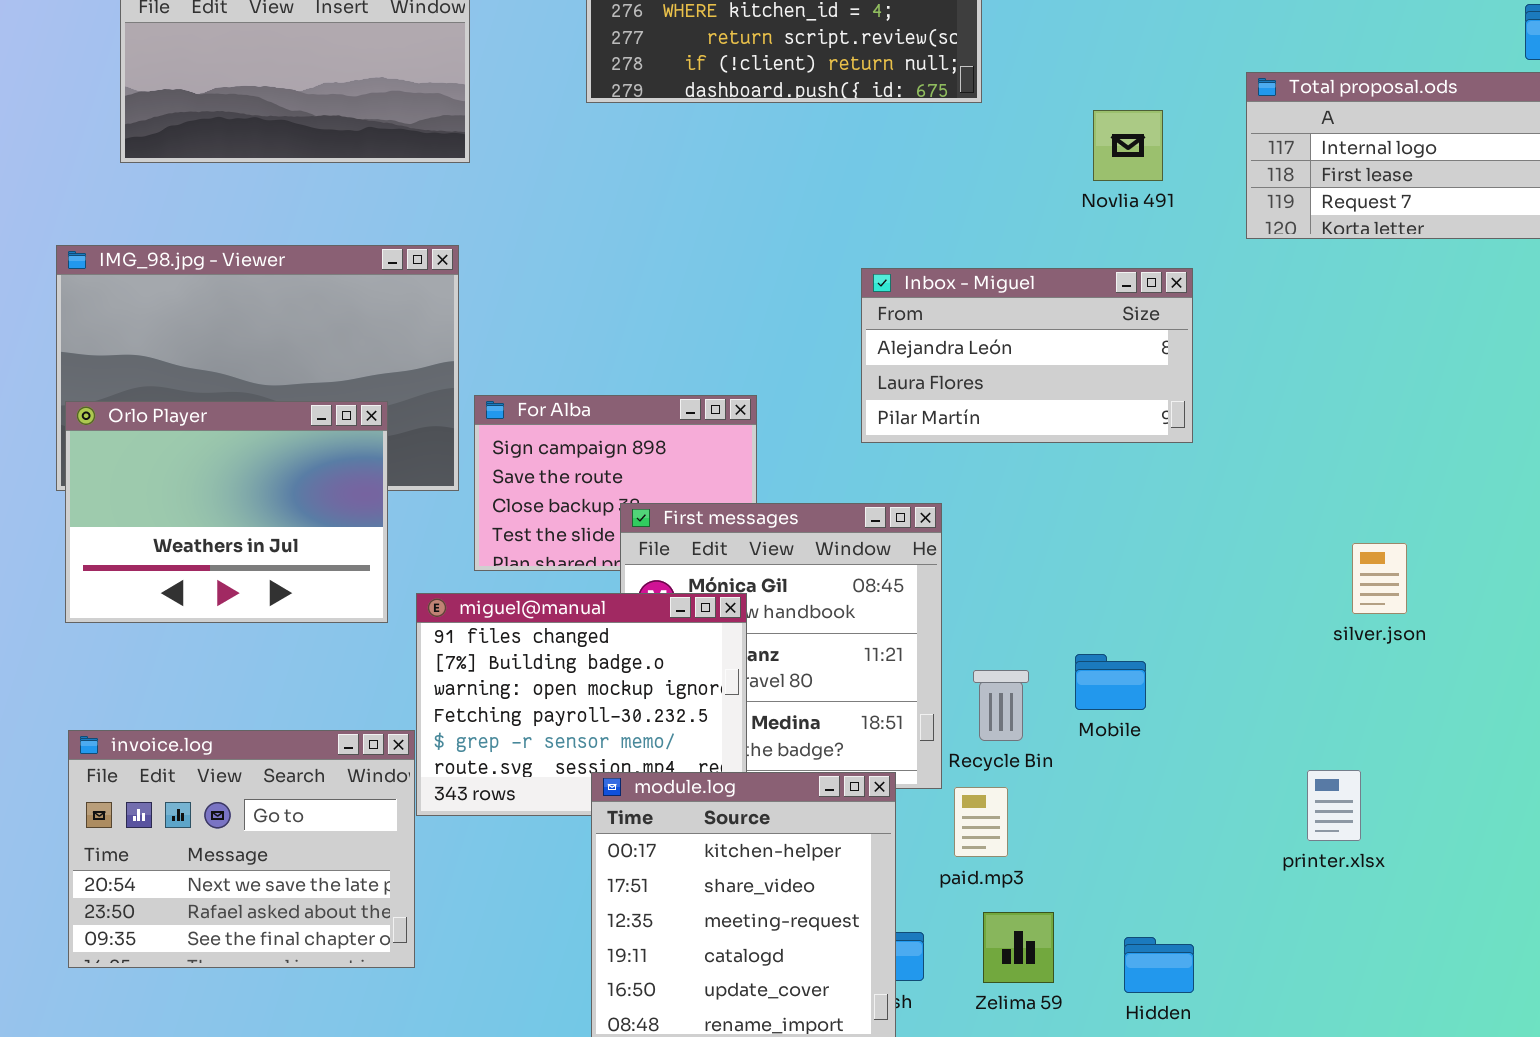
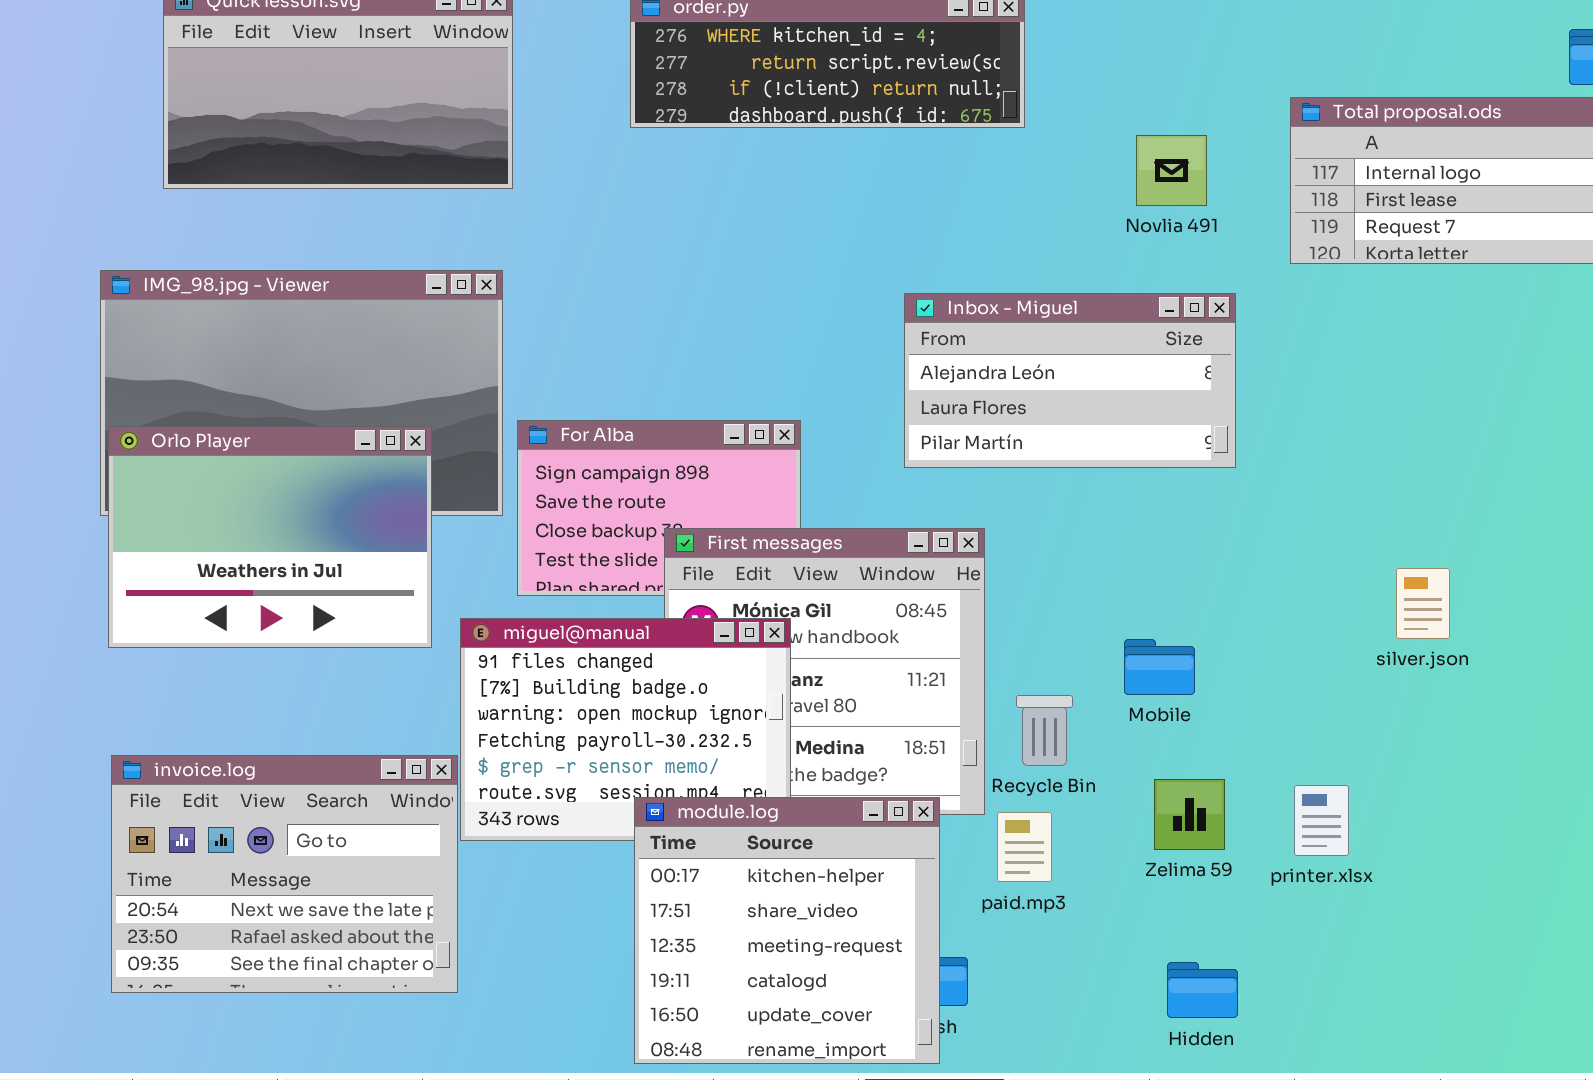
Mobile: [1075,654,1146,710] -> [1124,639,1195,695], moved
printer.xlsx: [1307,770,1361,841] -> [1294,785,1349,856], moved
Zelima 59: [983,912,1054,983] -> [1154,779,1225,850], moved

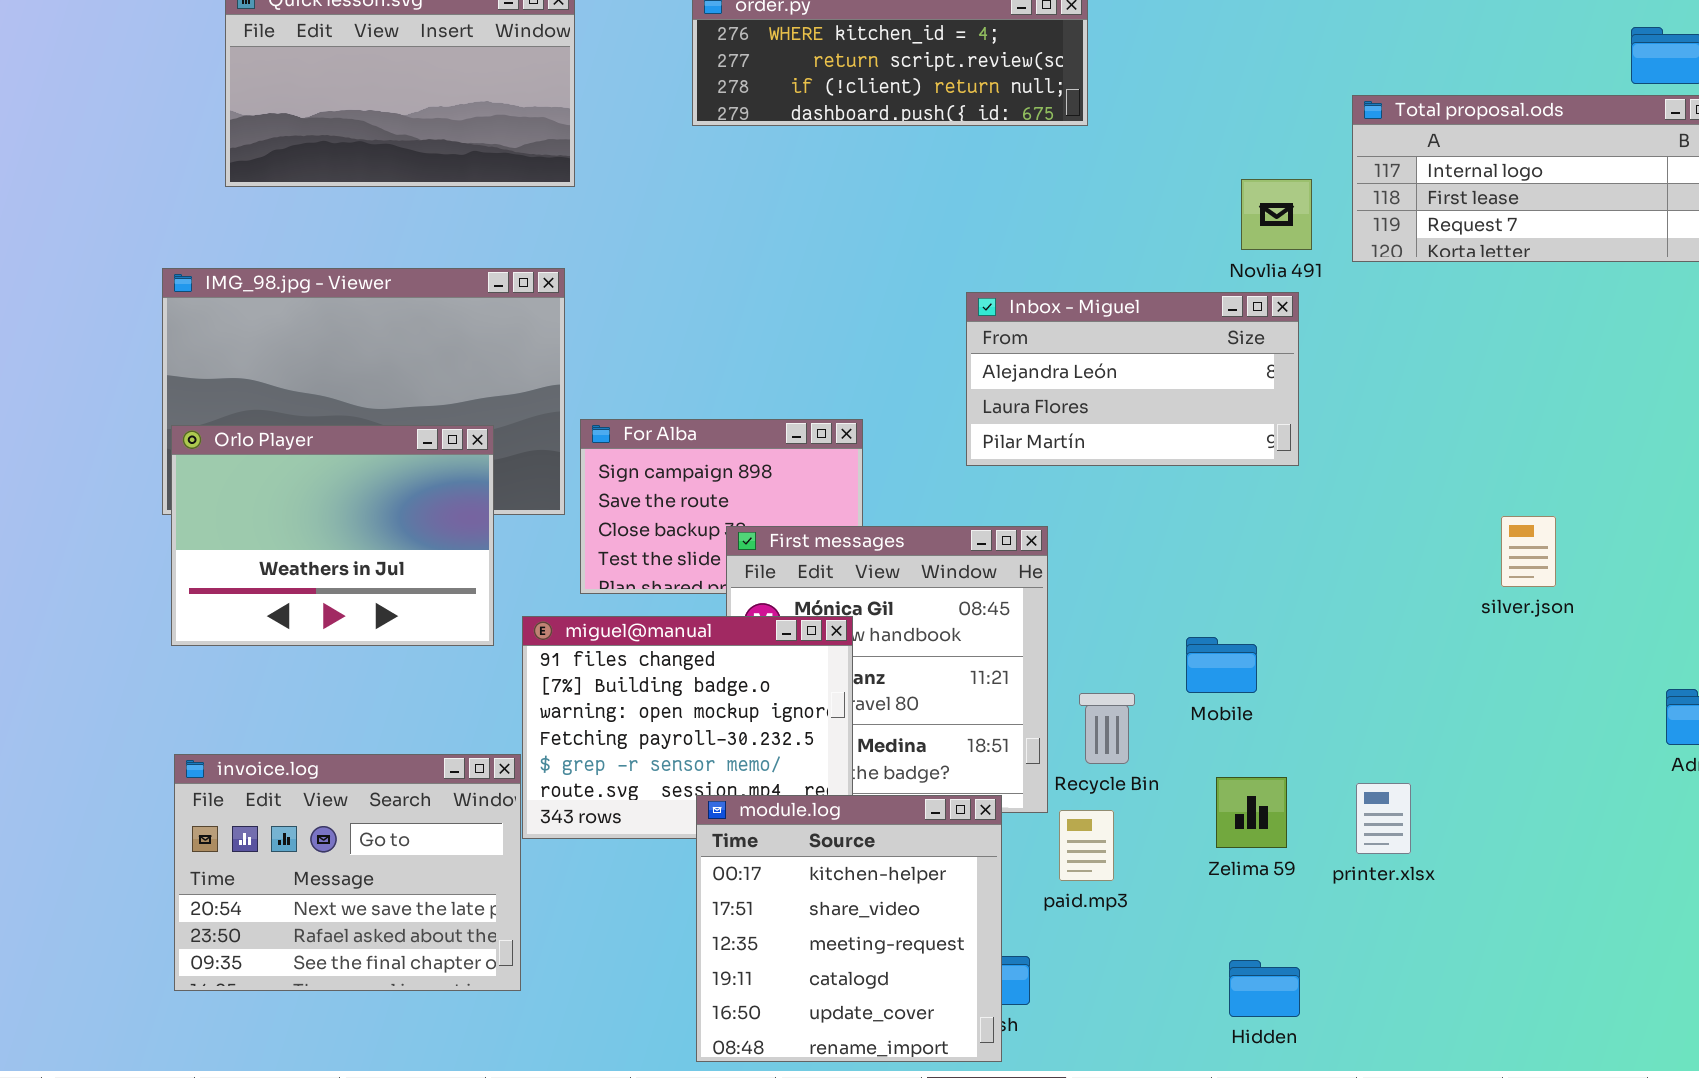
Novlia 491: [1136,135,1207,206] -> [1241,179,1312,250], moved
silver.json: [1396,568,1450,639] -> [1501,516,1556,587], moved

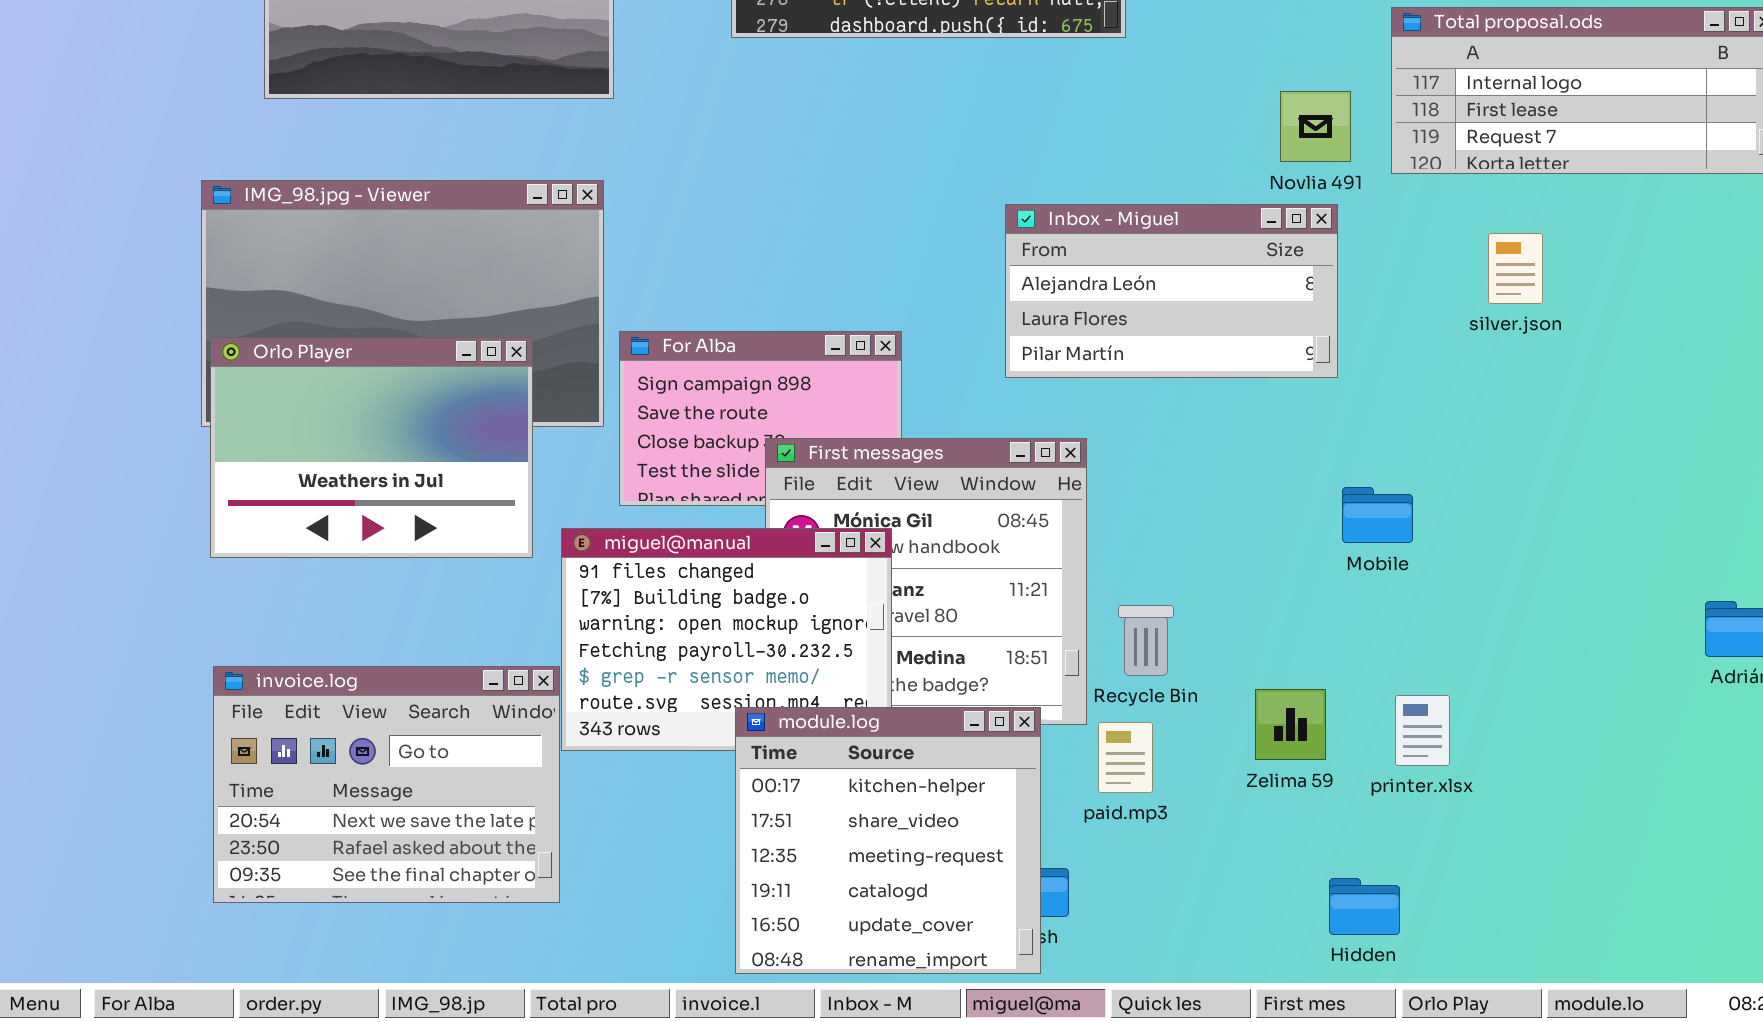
silver.json: [1501,516,1556,587] -> [1488,233,1543,304], moved
Mobile: [1186,637,1257,693] -> [1342,487,1413,543], moved
Hidden: [1229,960,1300,1017] -> [1329,878,1400,935], moved

